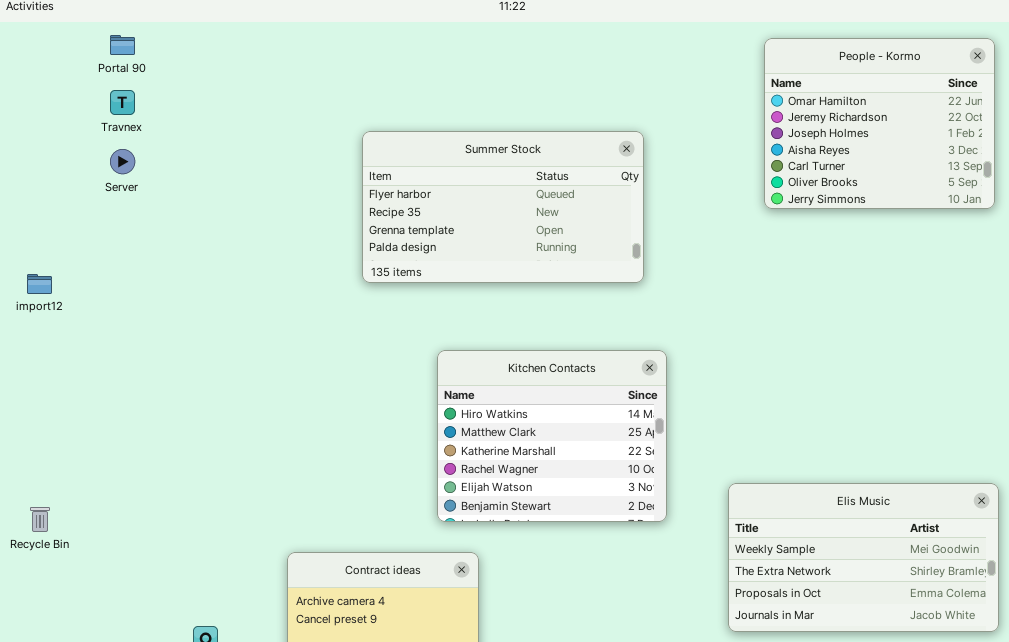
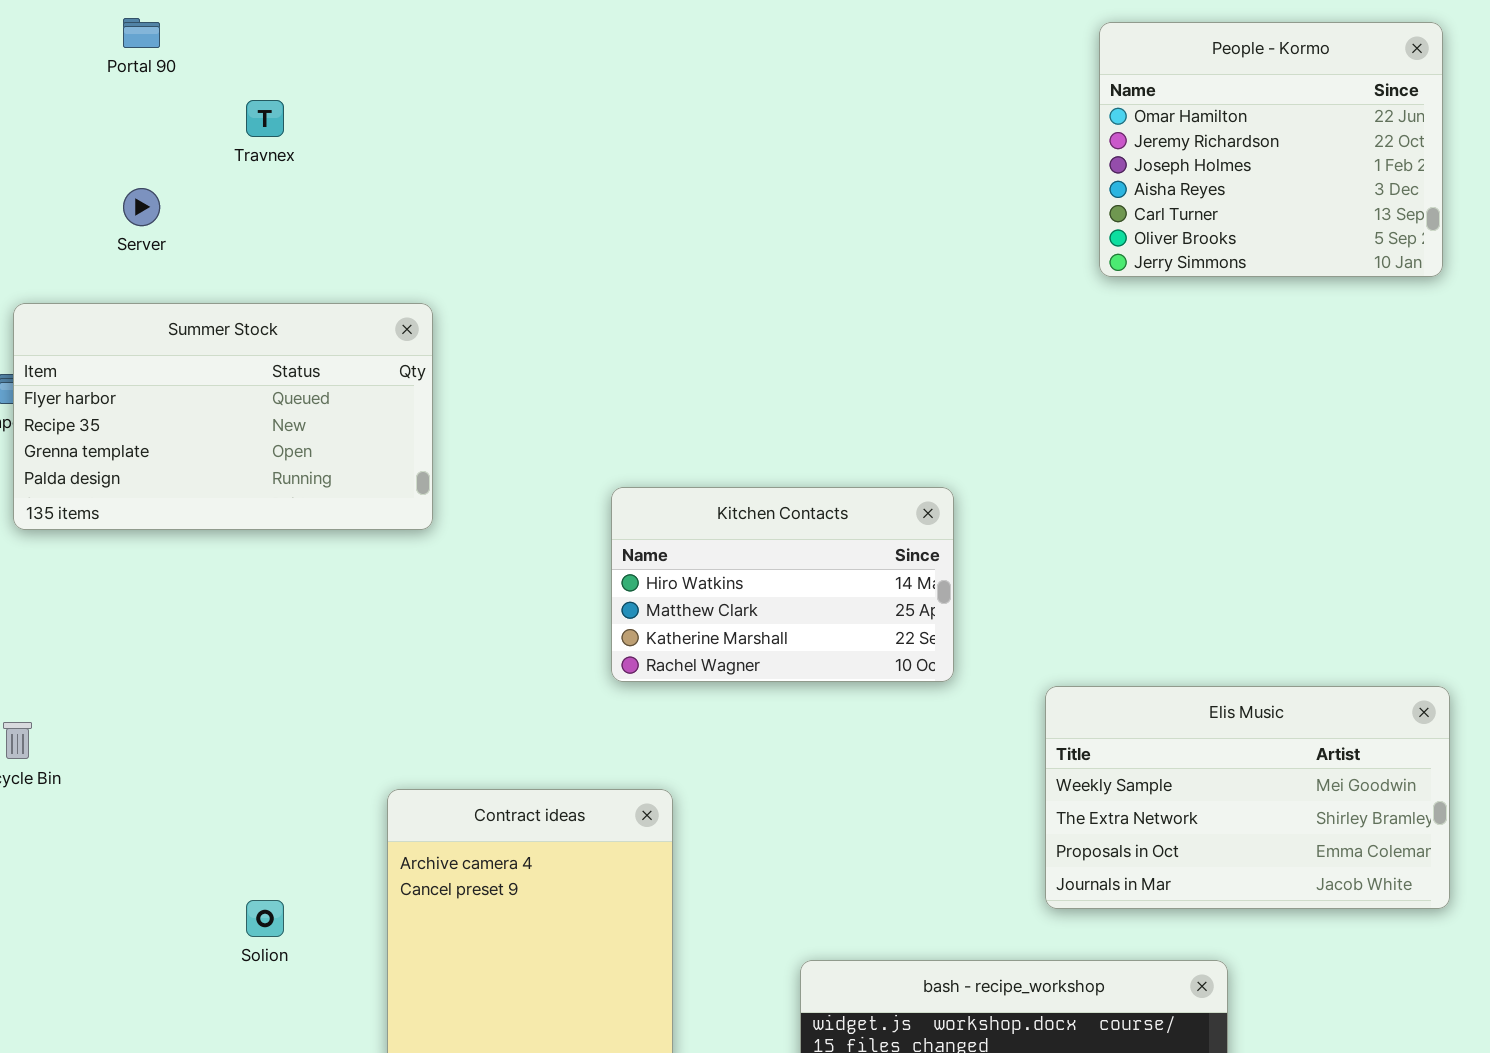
Travnex: [110,90,135,115] -> [246,100,284,137], moved
Summer Stock: [362,131,644,283] -> [13,303,433,530], moved
Kitchen Contacts: [437,350,667,522] -> [611,487,954,682], resized

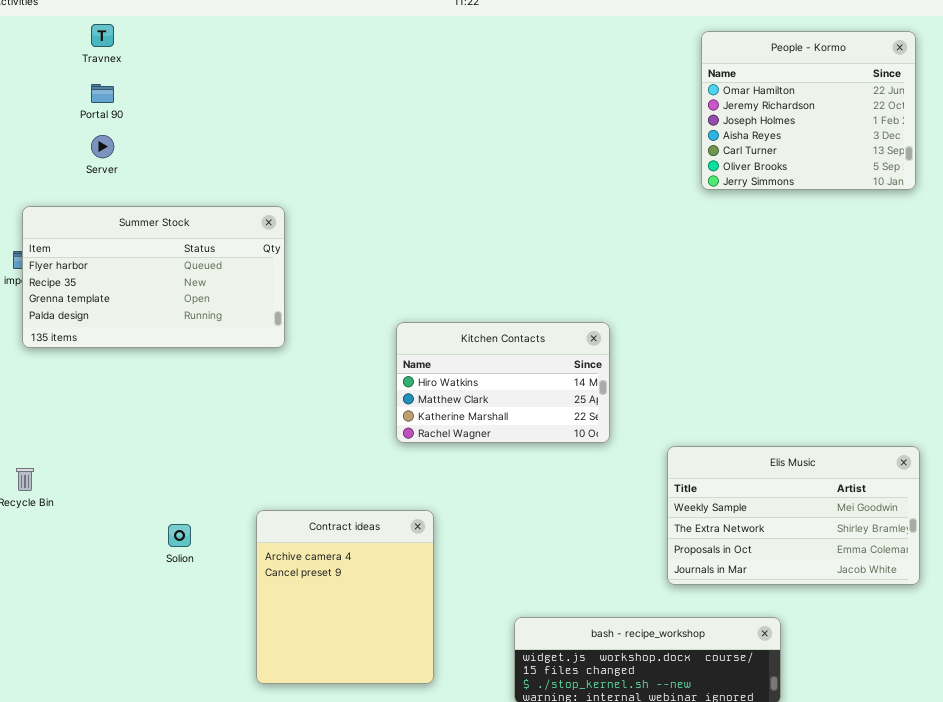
Portal 90: [123,18,160,48] -> [91,84,114,103], moved
Travnex: [246,100,284,137] -> [91,24,114,47], moved
Solion: [246,900,284,937] -> [168,524,191,547], moved

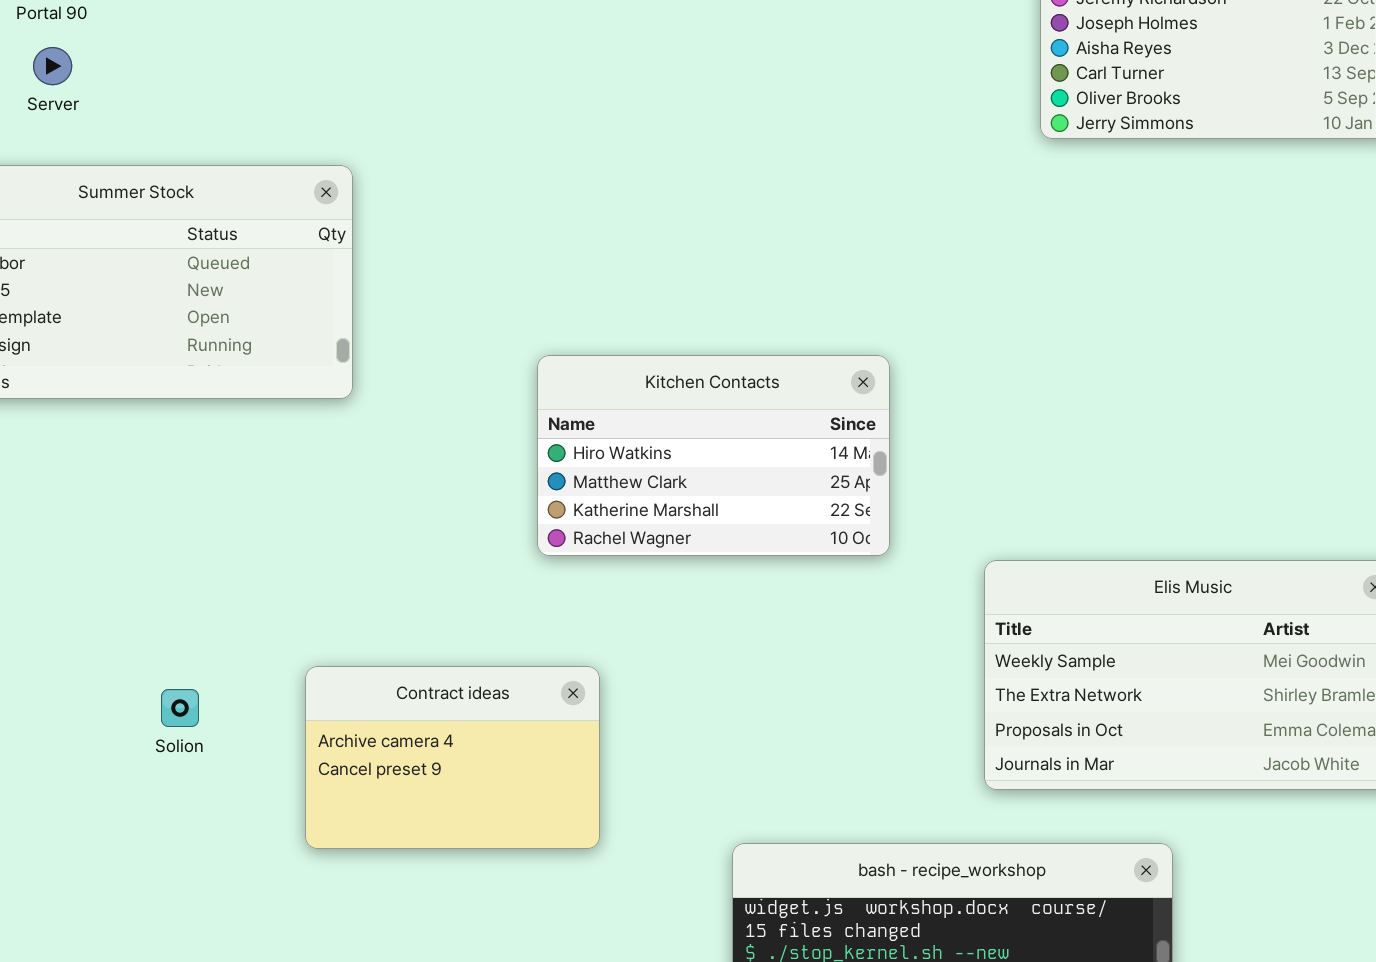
Contract ideas: [256,510,434,684] -> [305,666,600,849], resized

